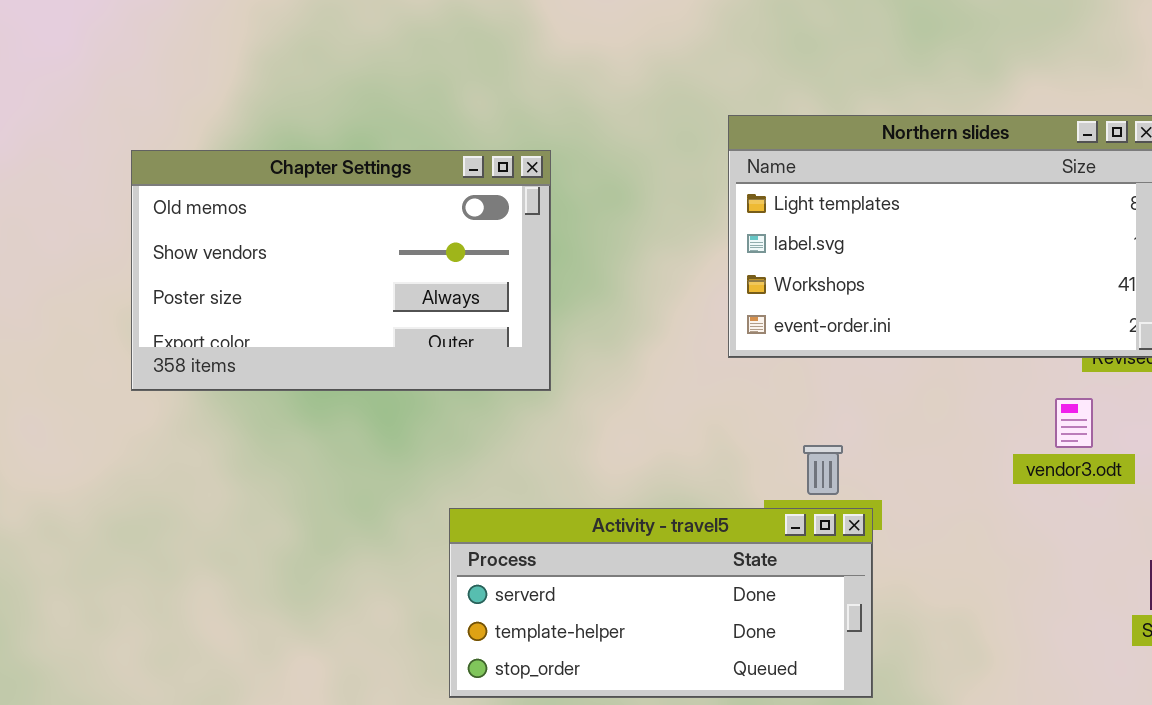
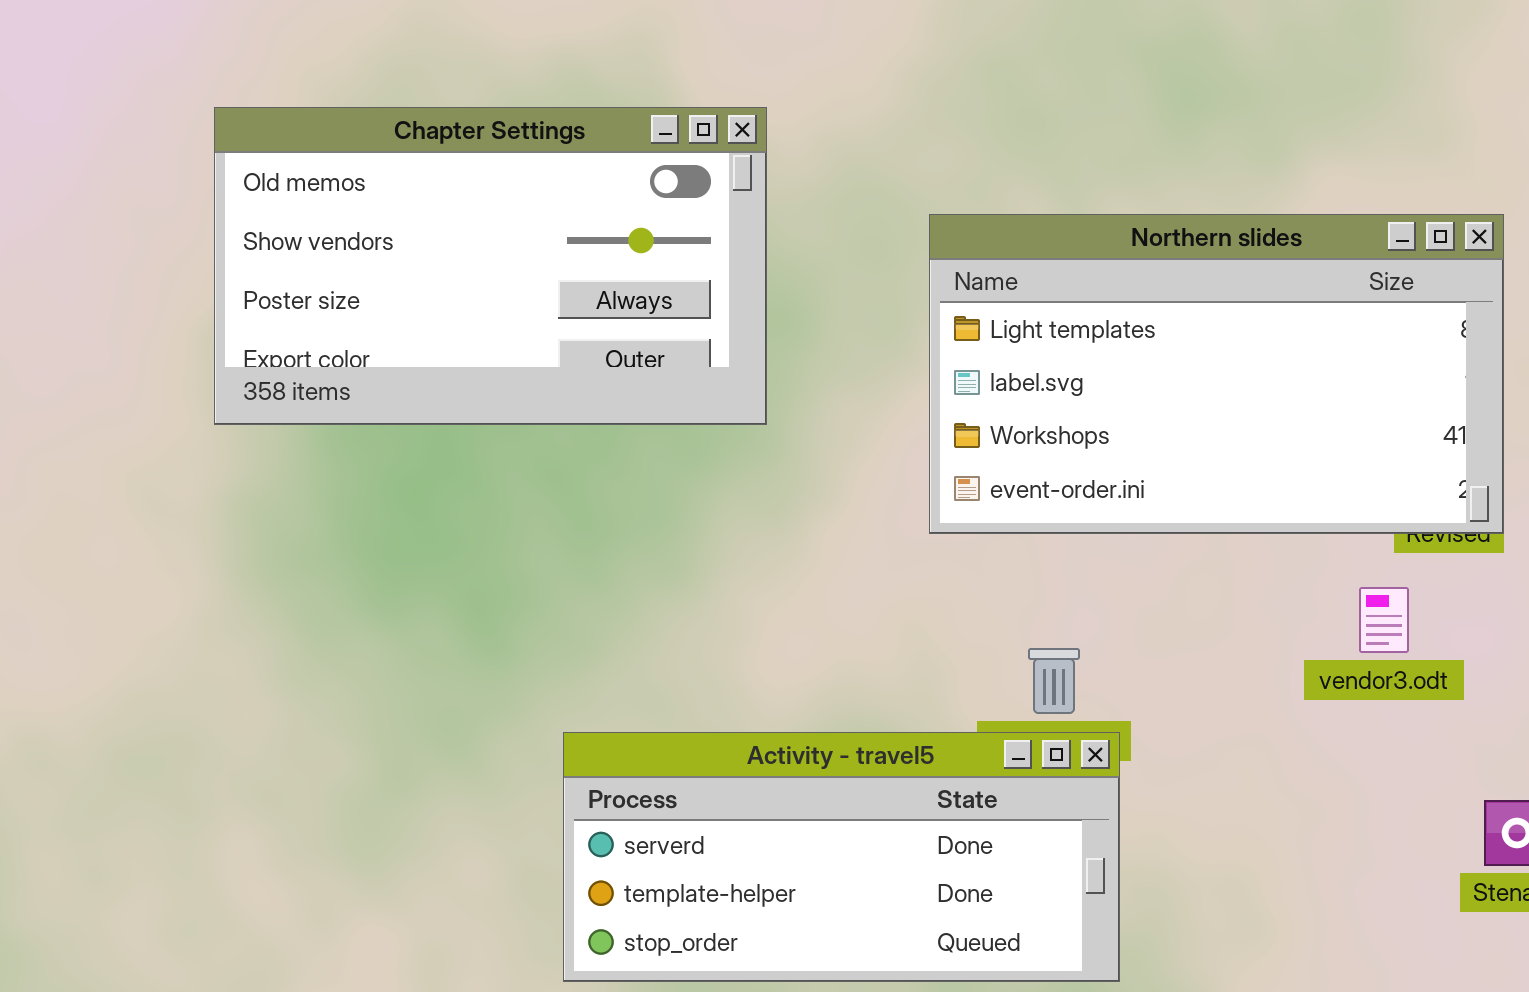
Chapter Settings: [131,150,551,391] -> [214,107,767,425], moved

